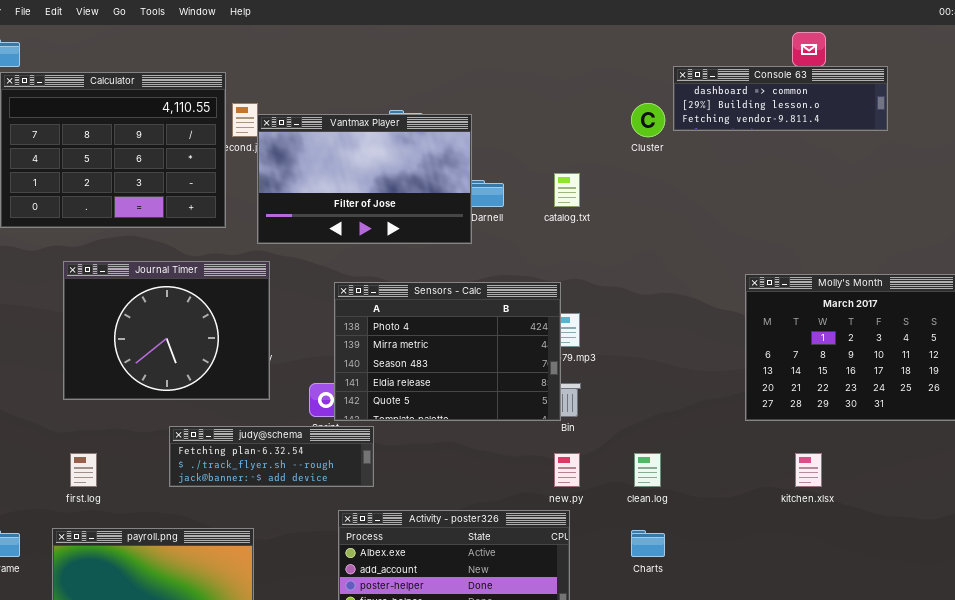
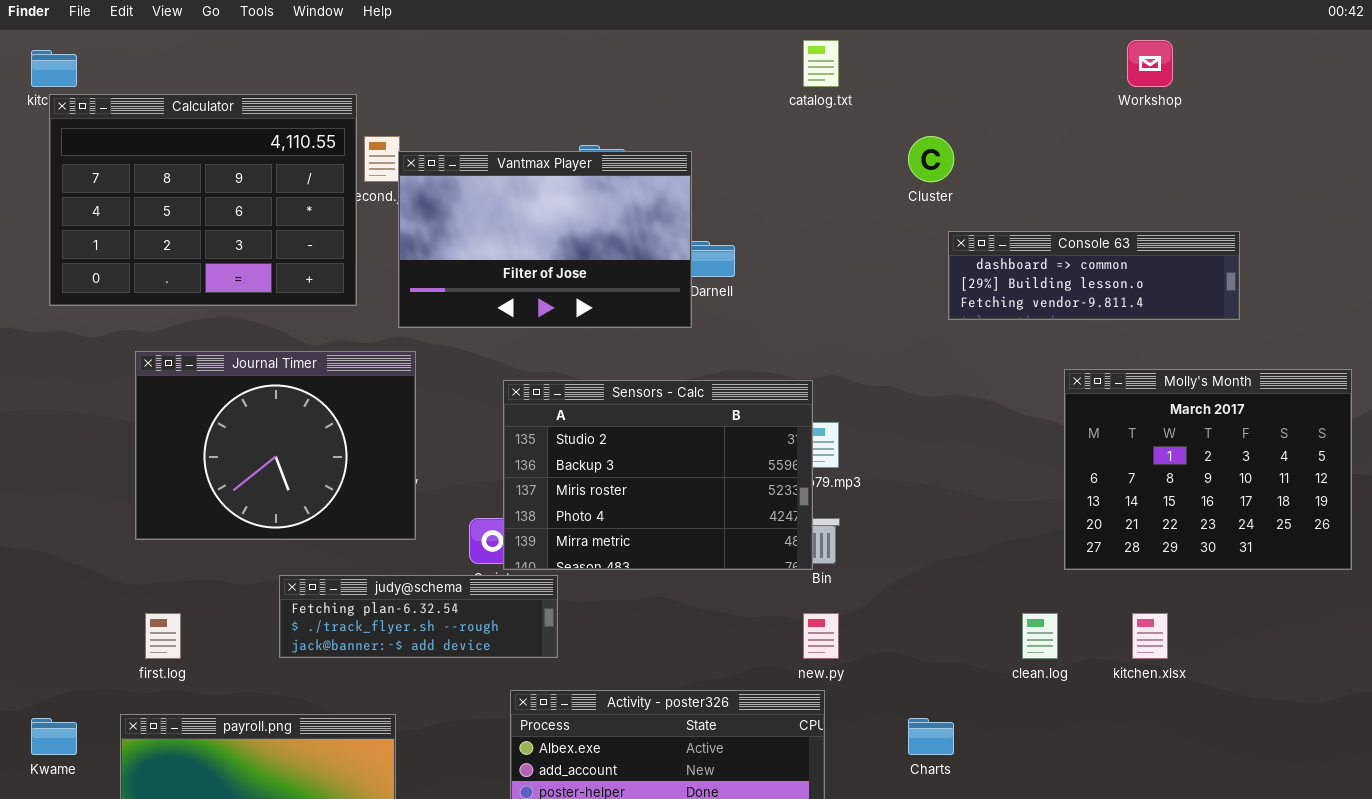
Console 63: [673,66,888,131] -> [948,231,1240,320], moved
catalog.txt: [554,173,580,207] -> [803,40,839,87], moved
Sensors - Calc: [334,282,561,421] -> [503,380,813,570], scrolled up 3 rows
clean.log: [634,453,661,487] -> [1022,613,1058,659], moved

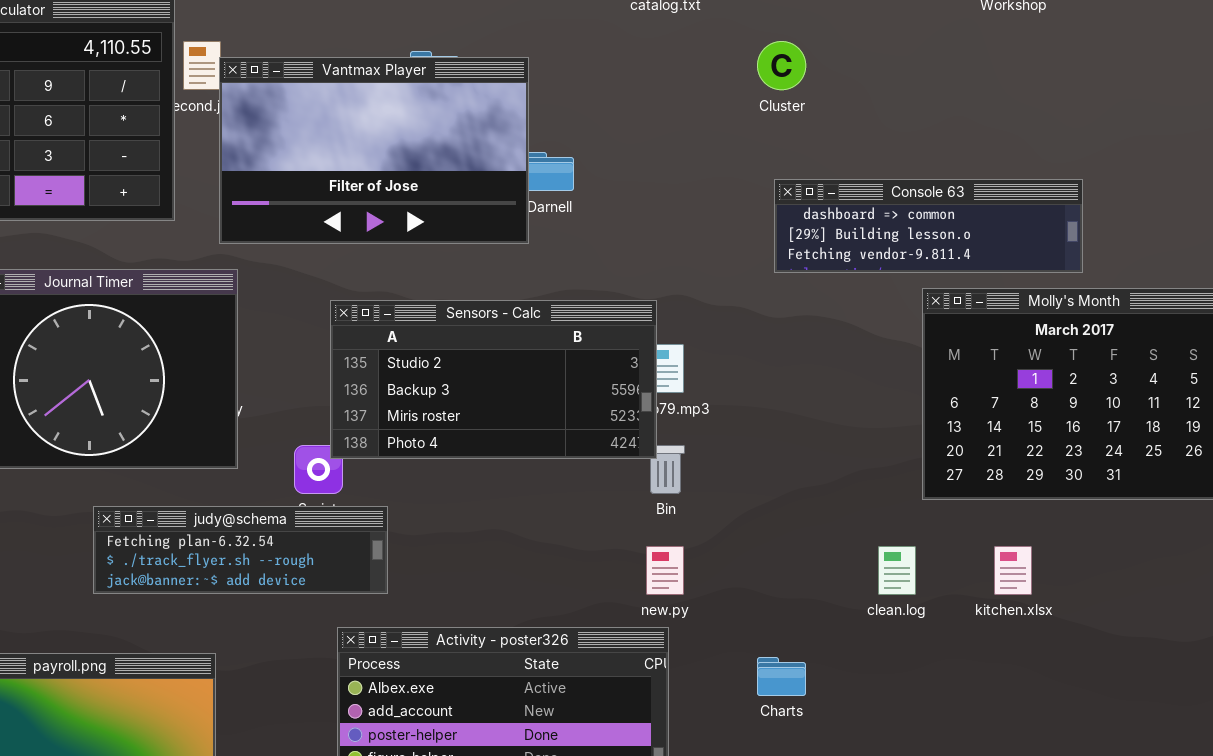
Console 63: [948,231,1240,320] -> [774,179,1083,273], moved
Sensors - Calc: [503,380,813,570] -> [330,300,657,459], resized

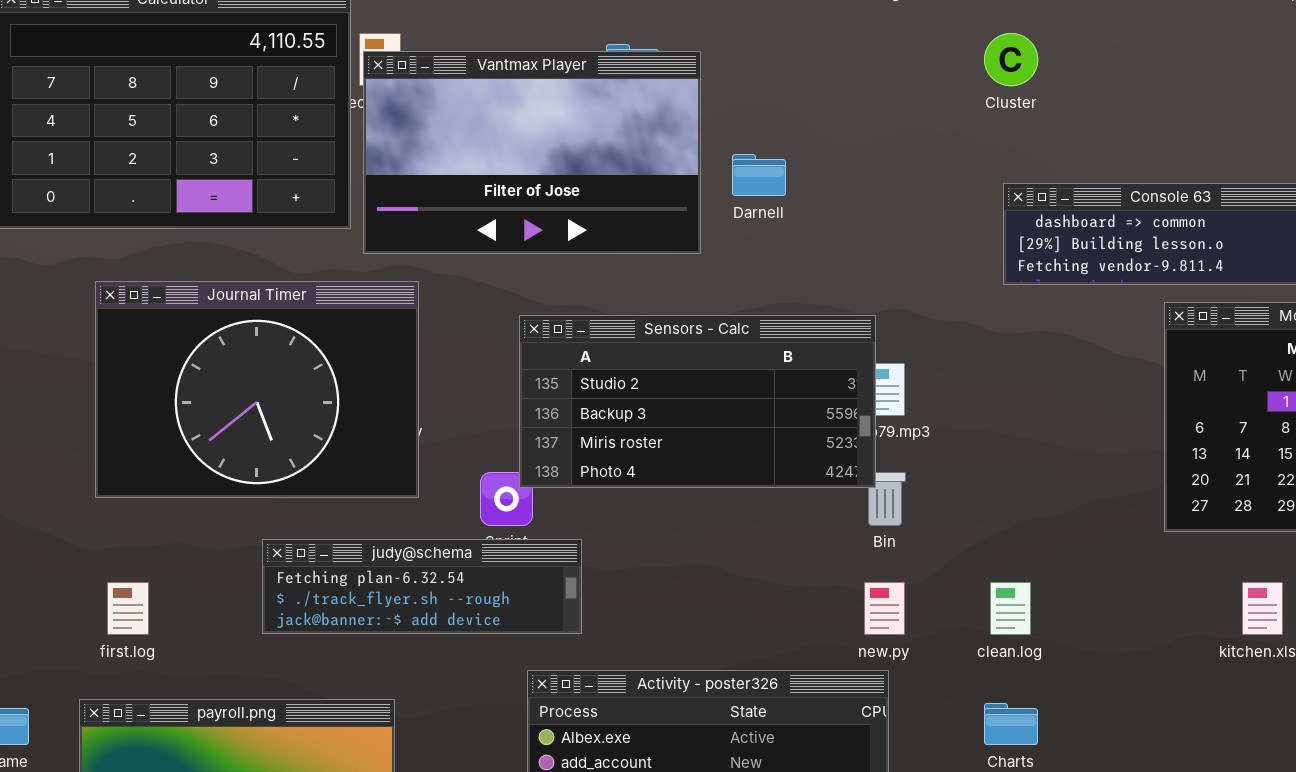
Vantmax Player: [219,57,529,244] -> [363,51,701,254], moved
clean.log: [878,546,916,595] -> [990,582,1031,635], moved

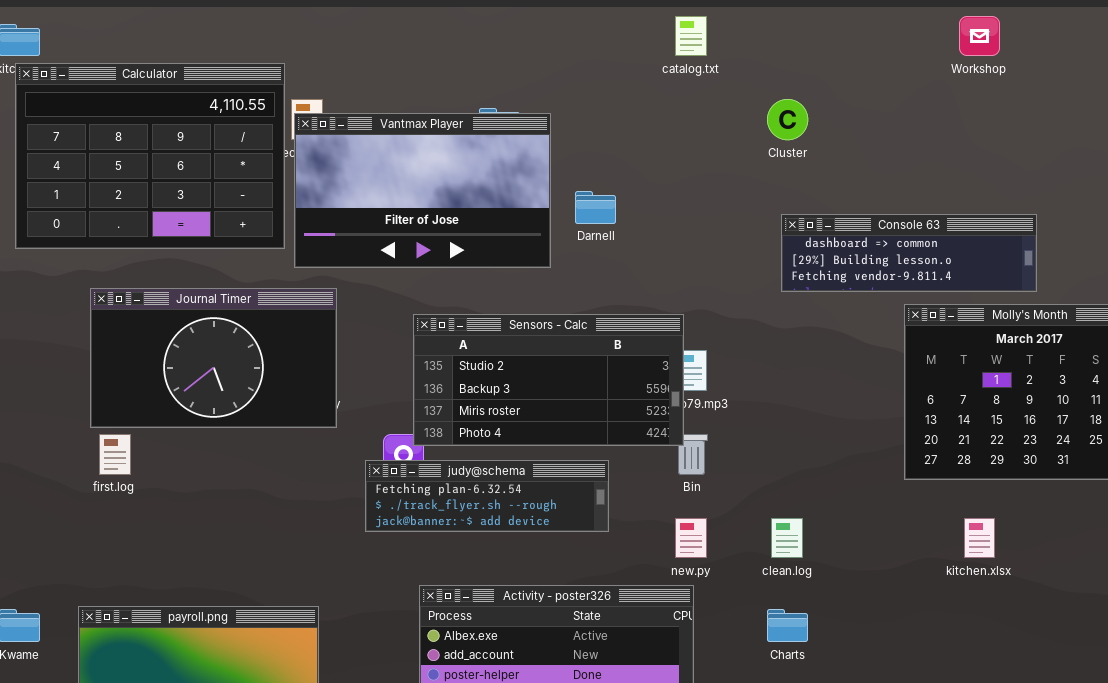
Journal Timer: [95,281,419,498] -> [90,288,337,428], resized
judy@schema: [262,539,582,634] -> [365,460,609,532], moved
first.log: [107,582,149,635] -> [99,434,131,475], moved

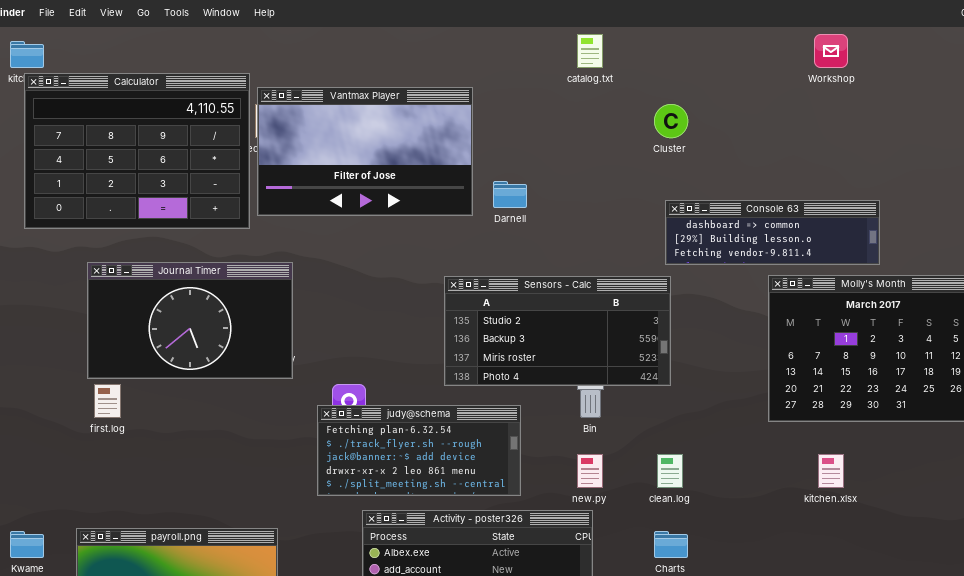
Vantmax Player: [294,113,551,268] -> [257,87,473,216], moved
Sensors - Calc: [413,314,684,446] -> [444,276,671,386], moved
judy@schema: [365,460,609,532] -> [317,405,521,496], resized

